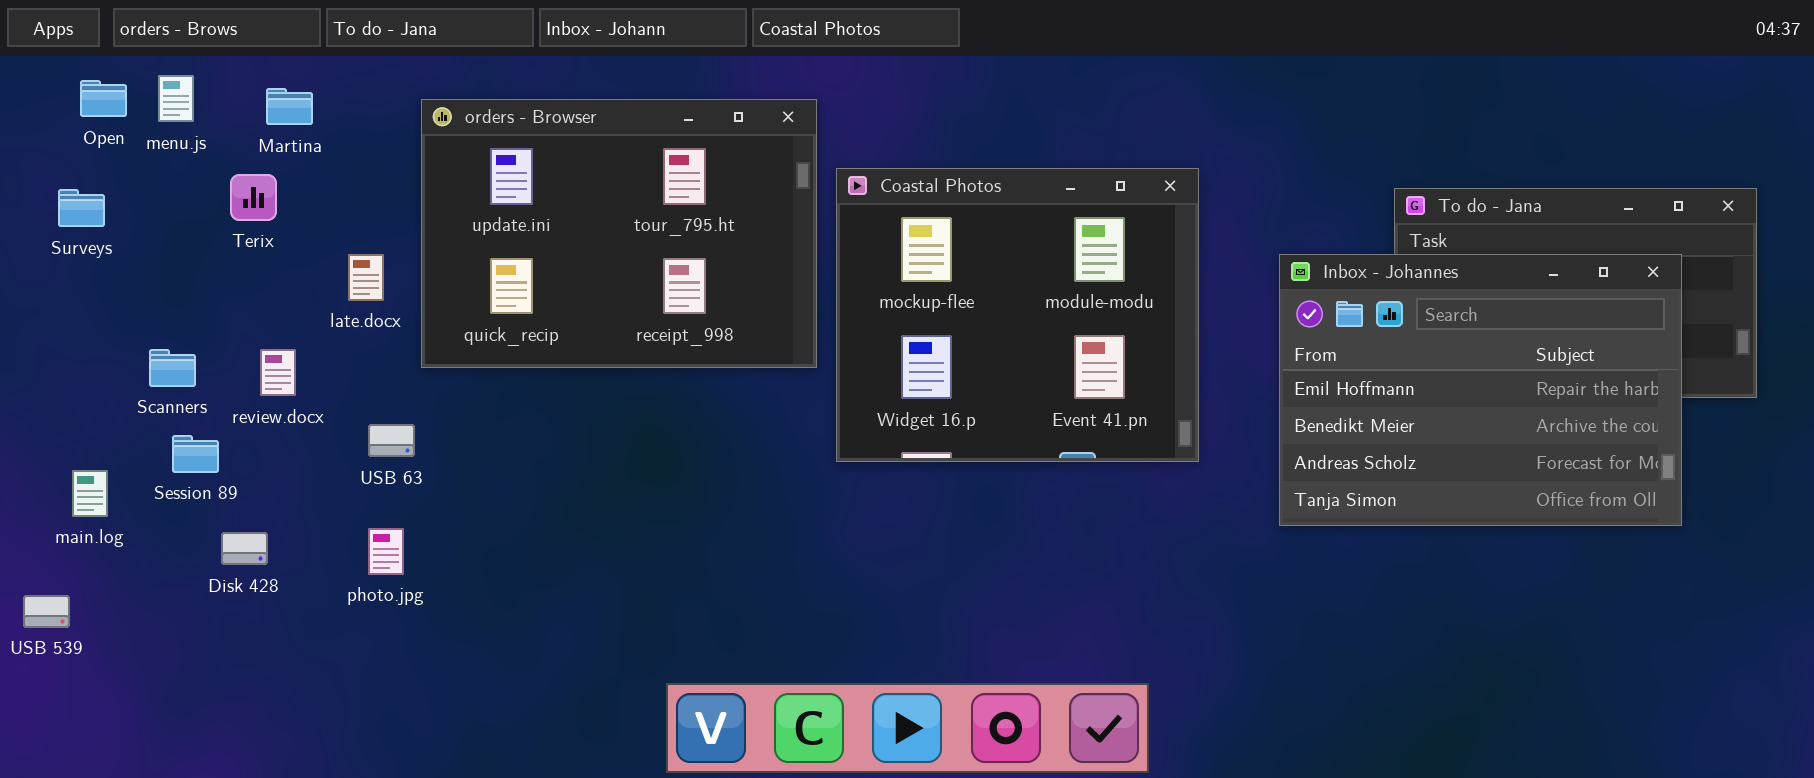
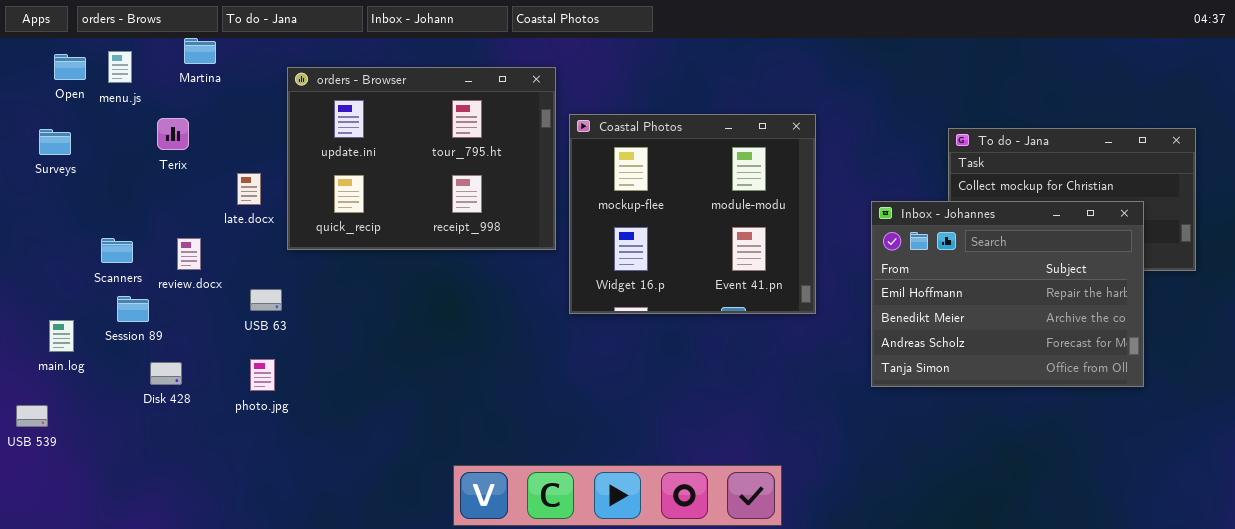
Martina: [266,88,313,125] -> [184,38,216,64], moved
Inbox - Johannes: [1279,254,1682,526] -> [871,201,1144,387], moved

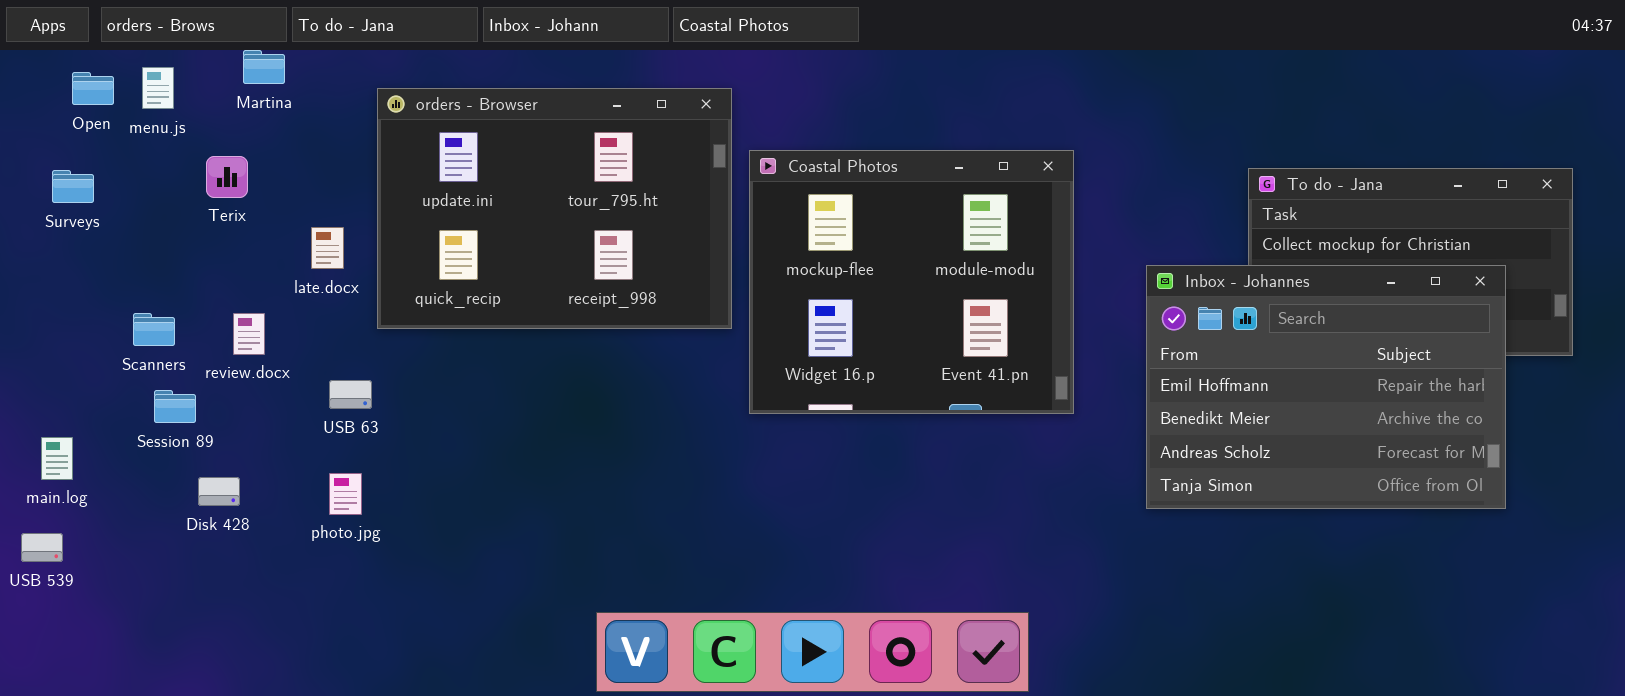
main.log: [49,320,74,352] -> [41,437,73,480], moved

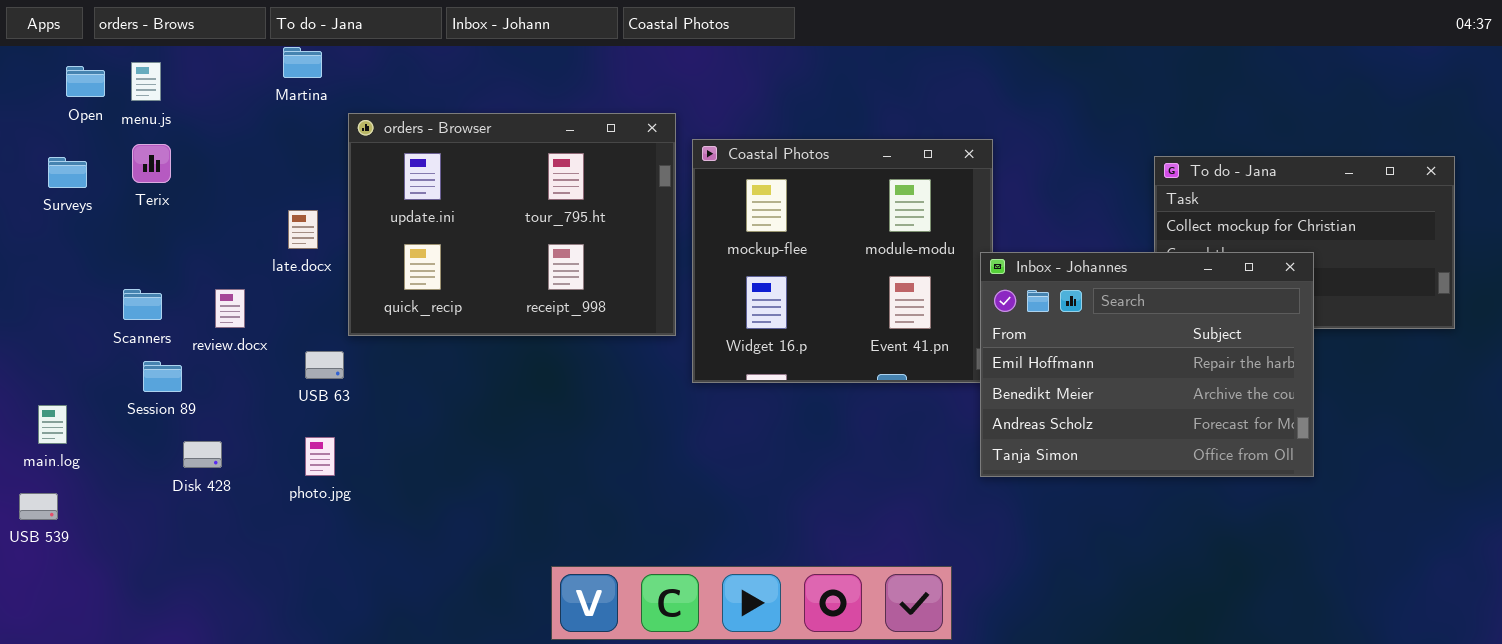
Martina: [243,50,285,84] -> [283,47,322,78], moved
orders - Browser: [377,88,732,329] -> [348,113,676,336], moved
Terix: [206,156,248,198] -> [132,144,171,183], moved
Inbox - Johannes: [1146,265,1506,509] -> [980,252,1314,477], moved

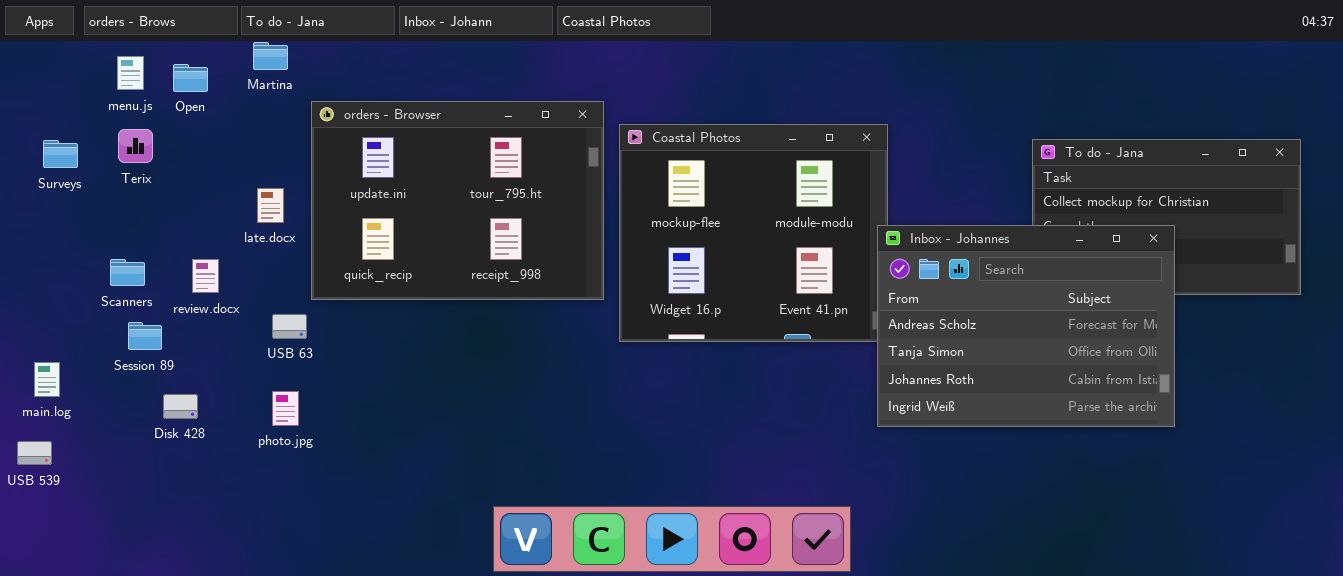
Open: [66,66,105,97] -> [173,64,208,92], moved
Inbox - Johannes: [980,252,1314,477] -> [877,225,1175,427], scrolled down 2 rows

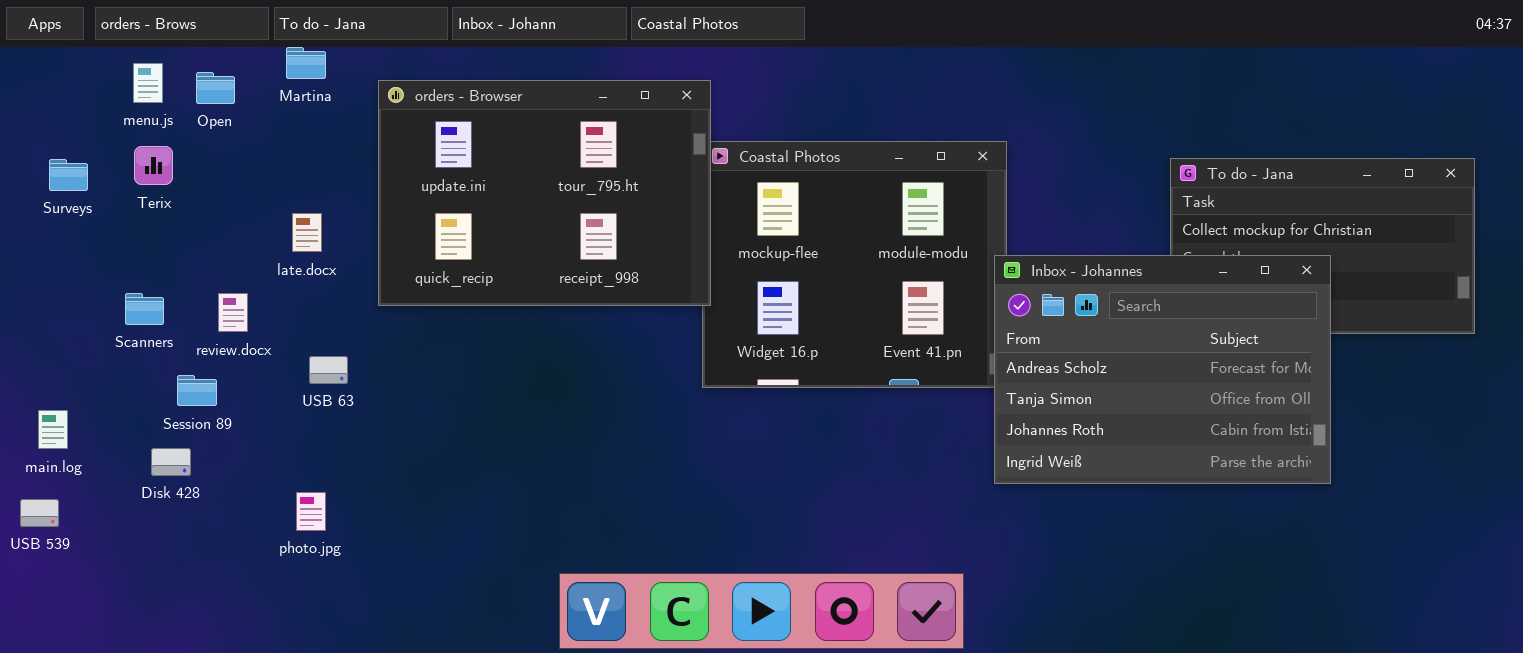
orders - Browser: [311,101,604,300] -> [378,80,711,306], moved
Session 89: [128,322,162,350] -> [177,375,217,406], moved
photo.jpg: [272,391,299,426] -> [296,492,326,531], moved
Disk 428: [163,394,198,419] -> [151,448,191,476], moved

